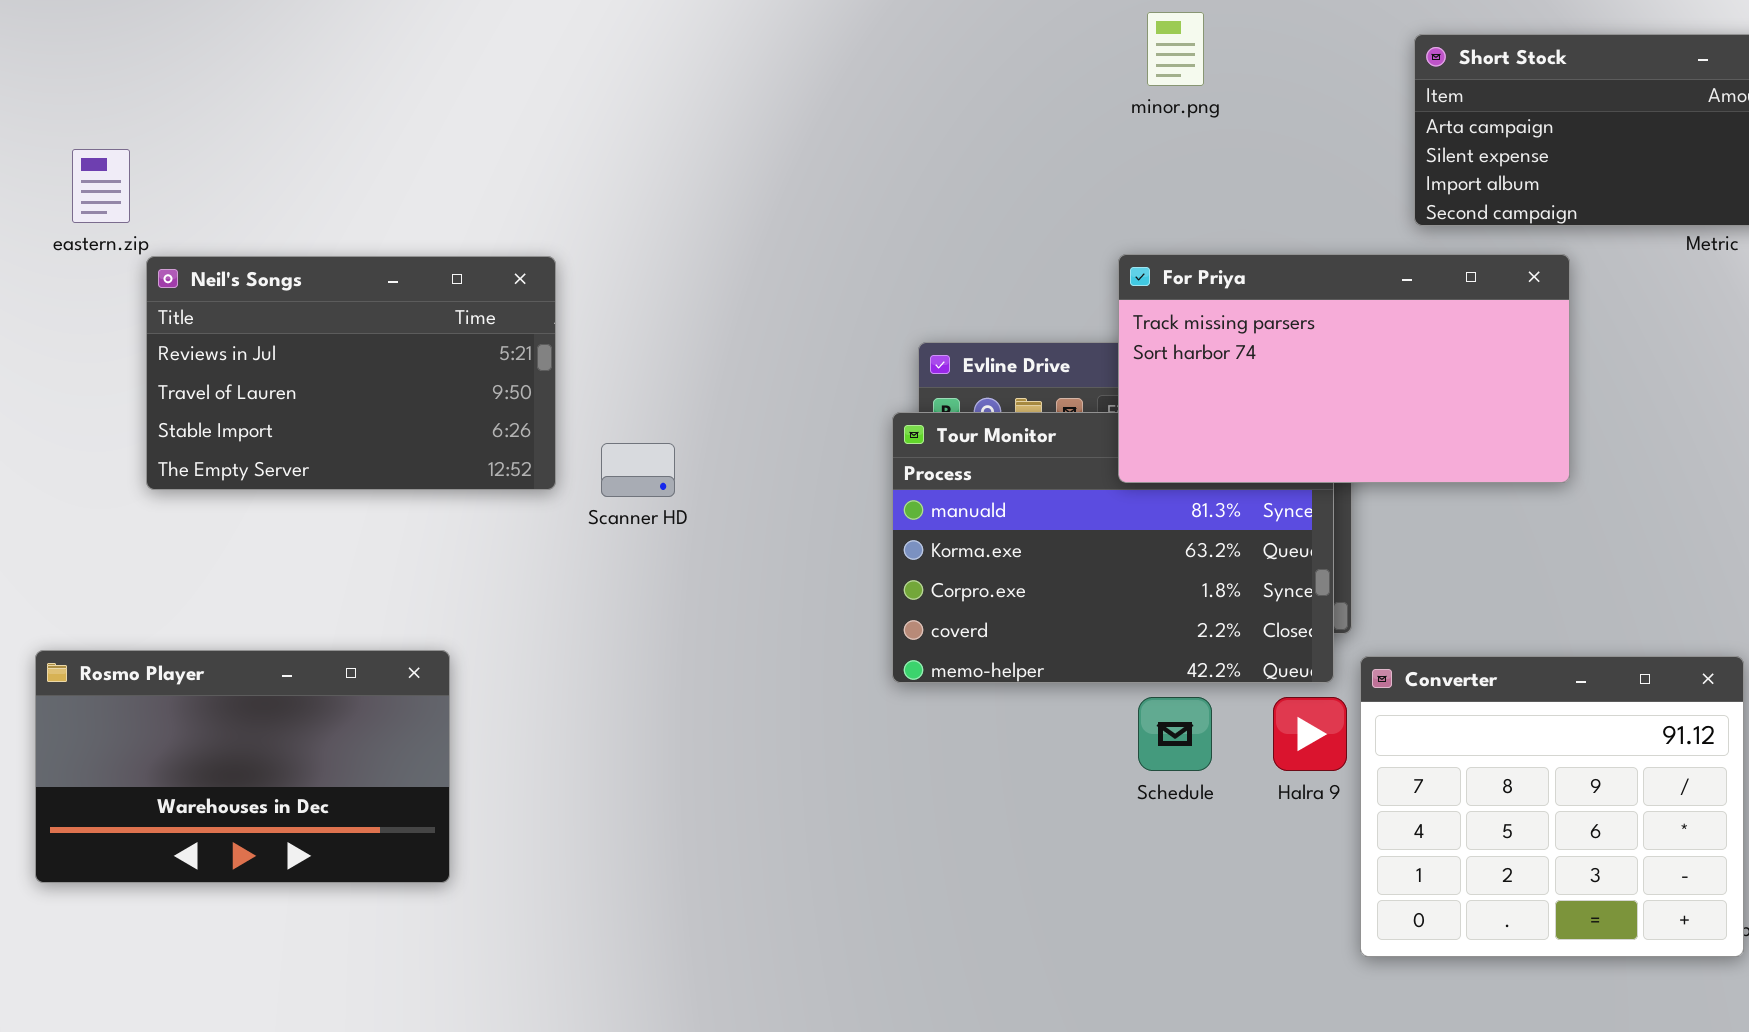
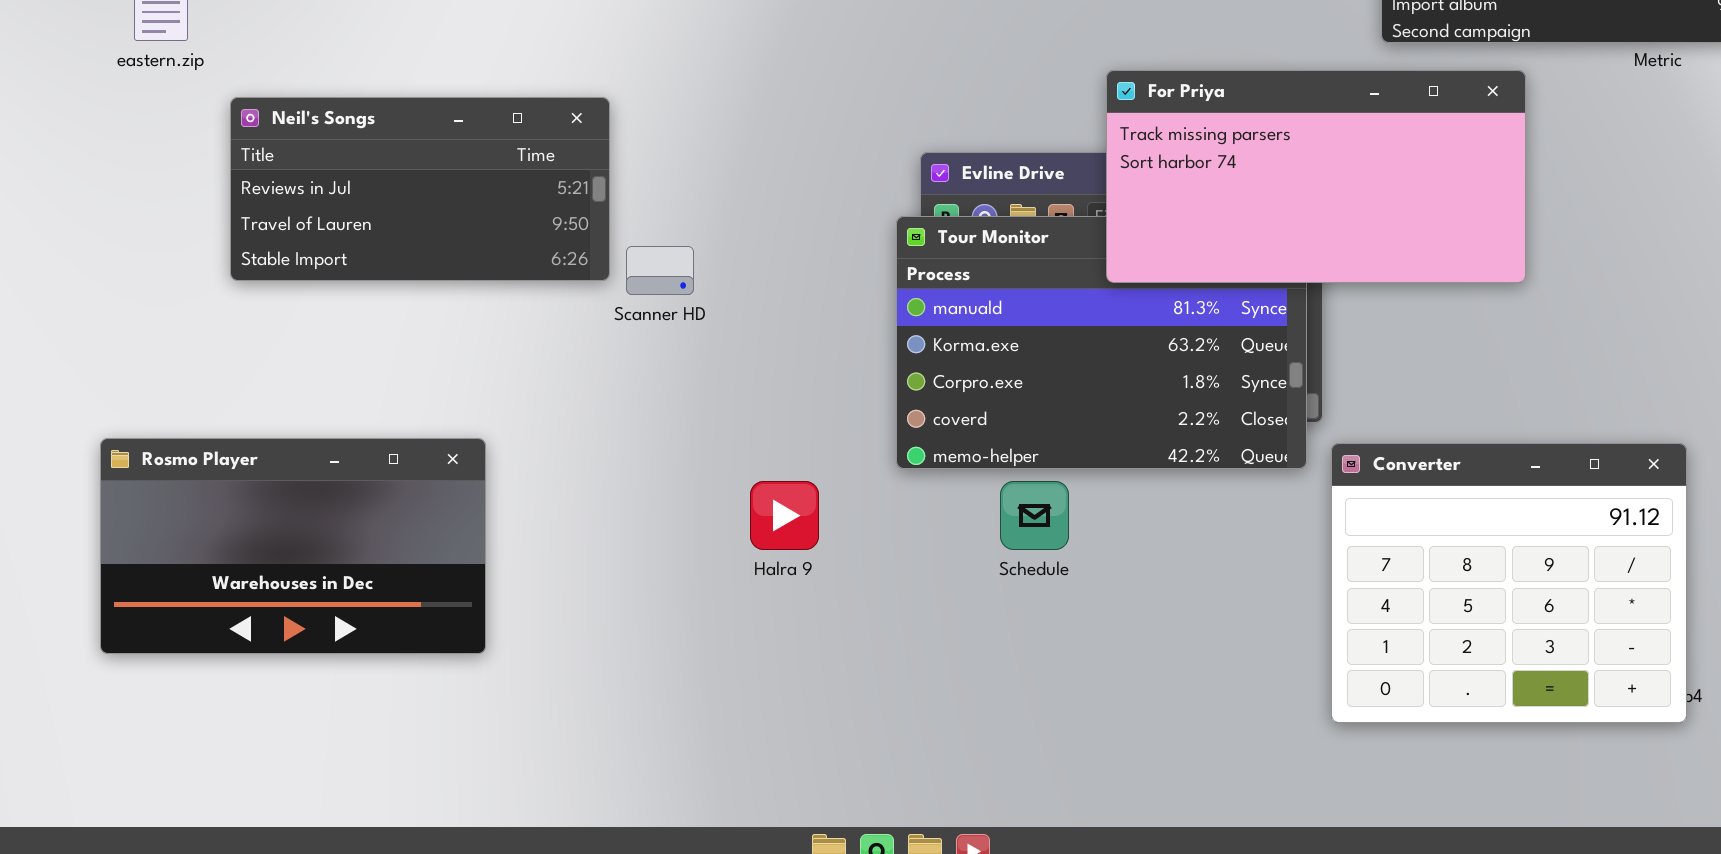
Neil's Songs: [146,256,556,490] -> [230,97,610,281], moved, resized
Schedule: [1138,697,1212,771] -> [1000,481,1069,550], moved
Halra 9: [1273,697,1347,771] -> [750,481,819,550], moved

